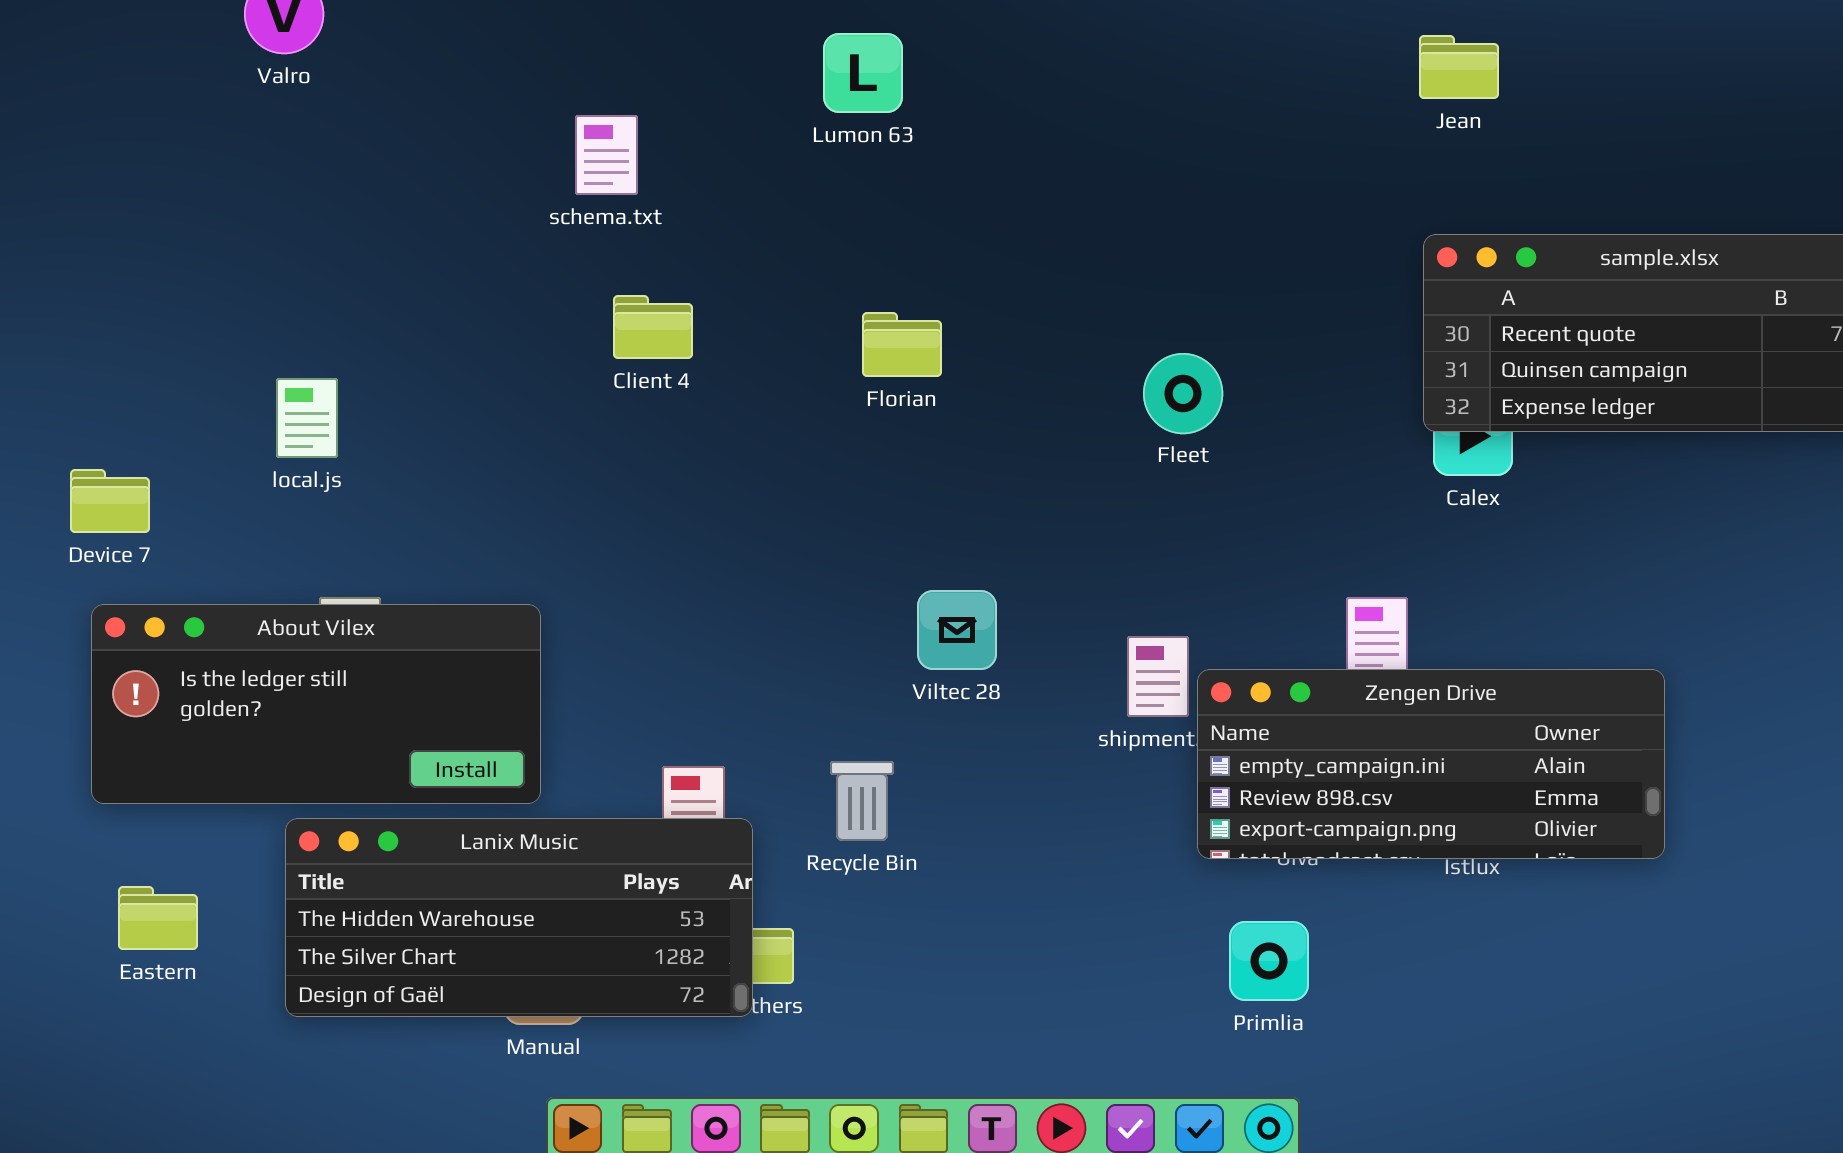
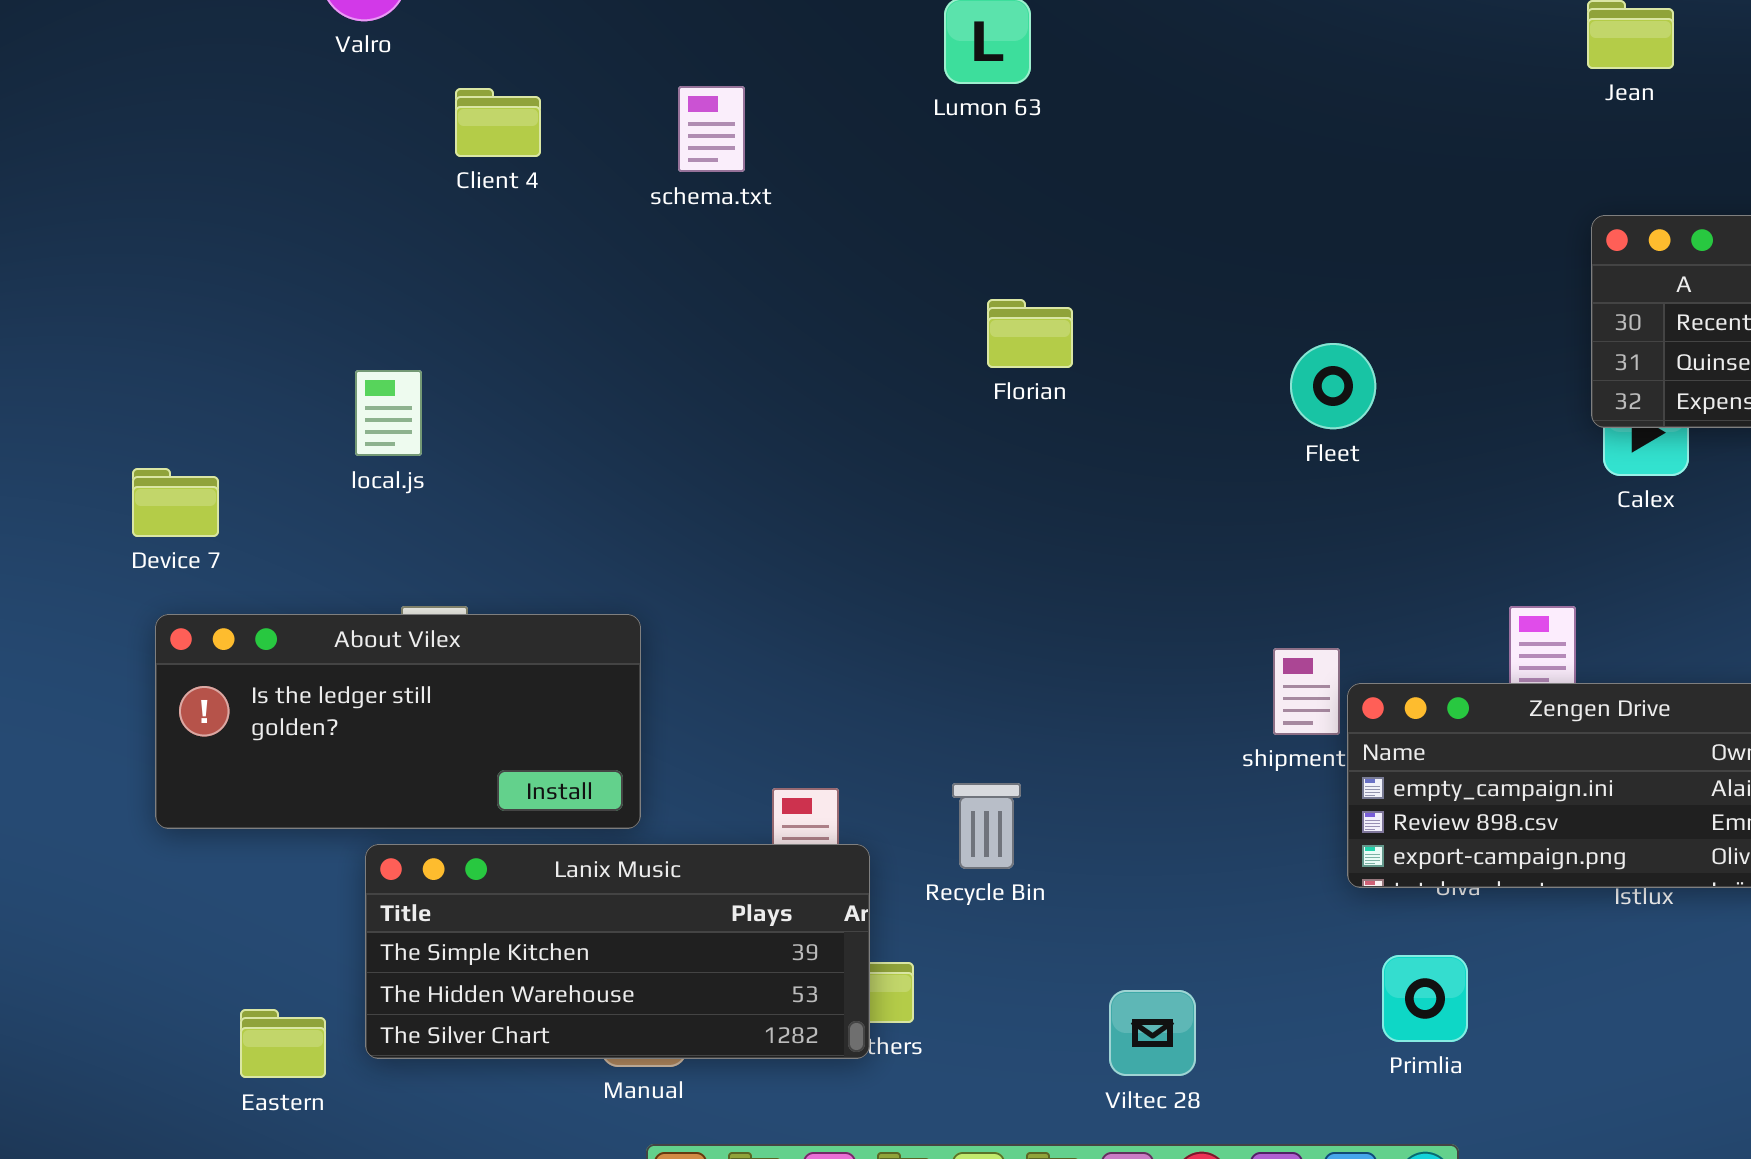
Client 4: [613,295,693,359] -> [455,88,541,157], moved
Viltec 28: [917,590,997,670] -> [1109,990,1196,1076], moved
Lanix Music: [285,818,753,1017] -> [365,844,870,1059], scrolled up 1 row
Eastern: [118,886,198,950] -> [240,1009,326,1078], moved

